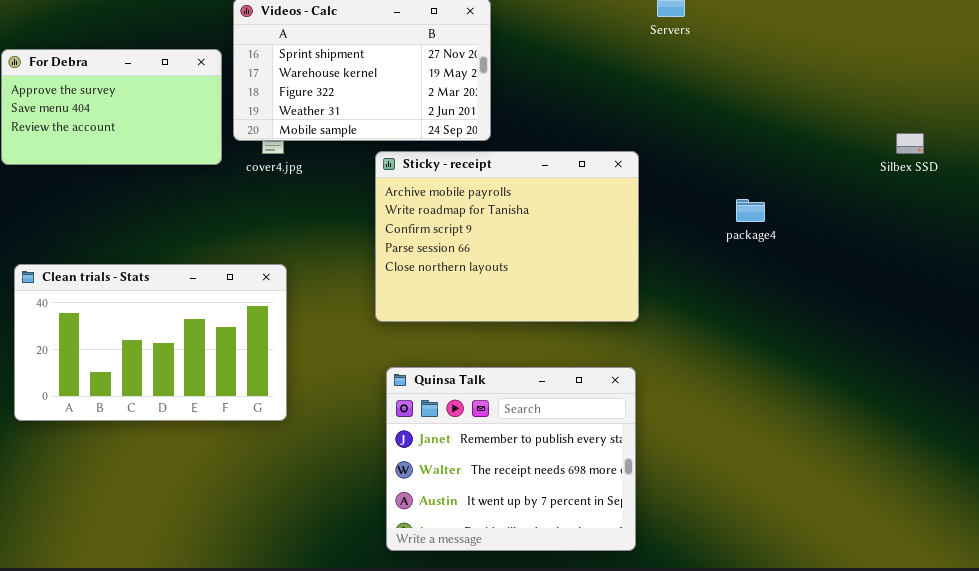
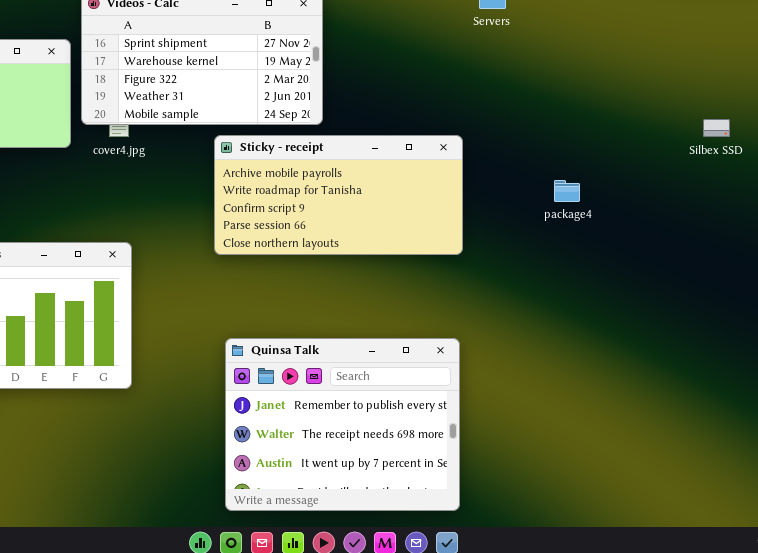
Sticky - receipt: [375,151,639,322] -> [214,135,463,255], resized

